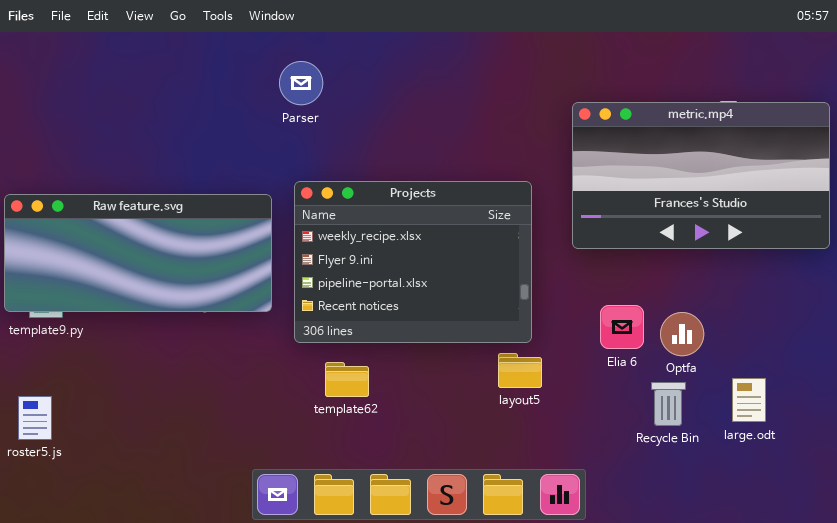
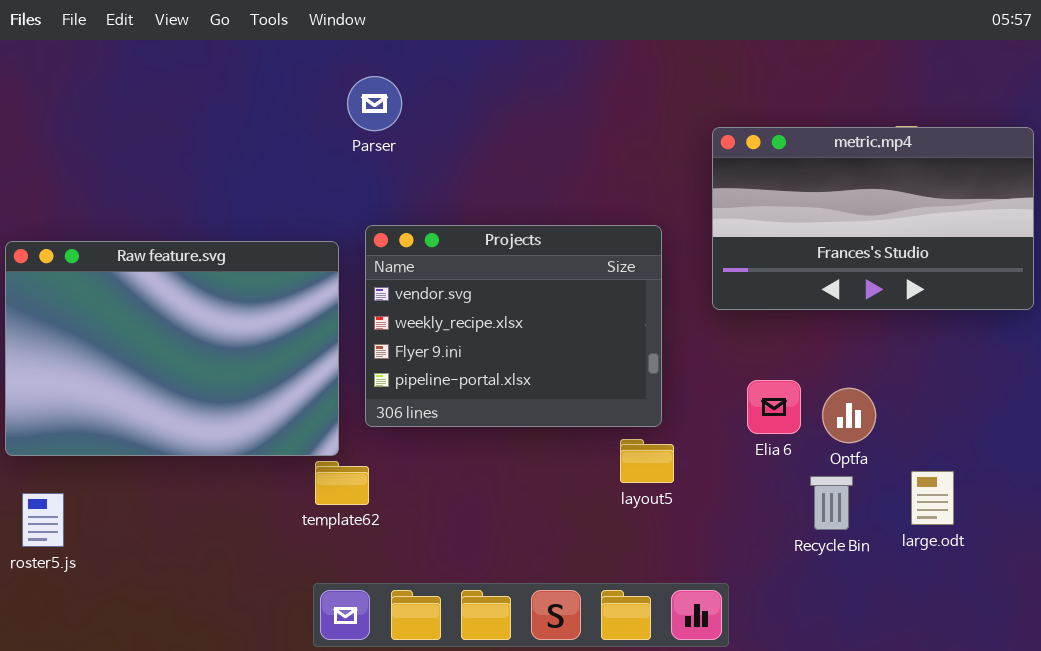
Projects: [294,181,532,343] -> [365,225,662,427], scrolled up 1 row
Raw feature.svg: [4,194,272,312] -> [5,241,339,456], resized
template62: [325,362,369,397] -> [315,461,369,505], moved

